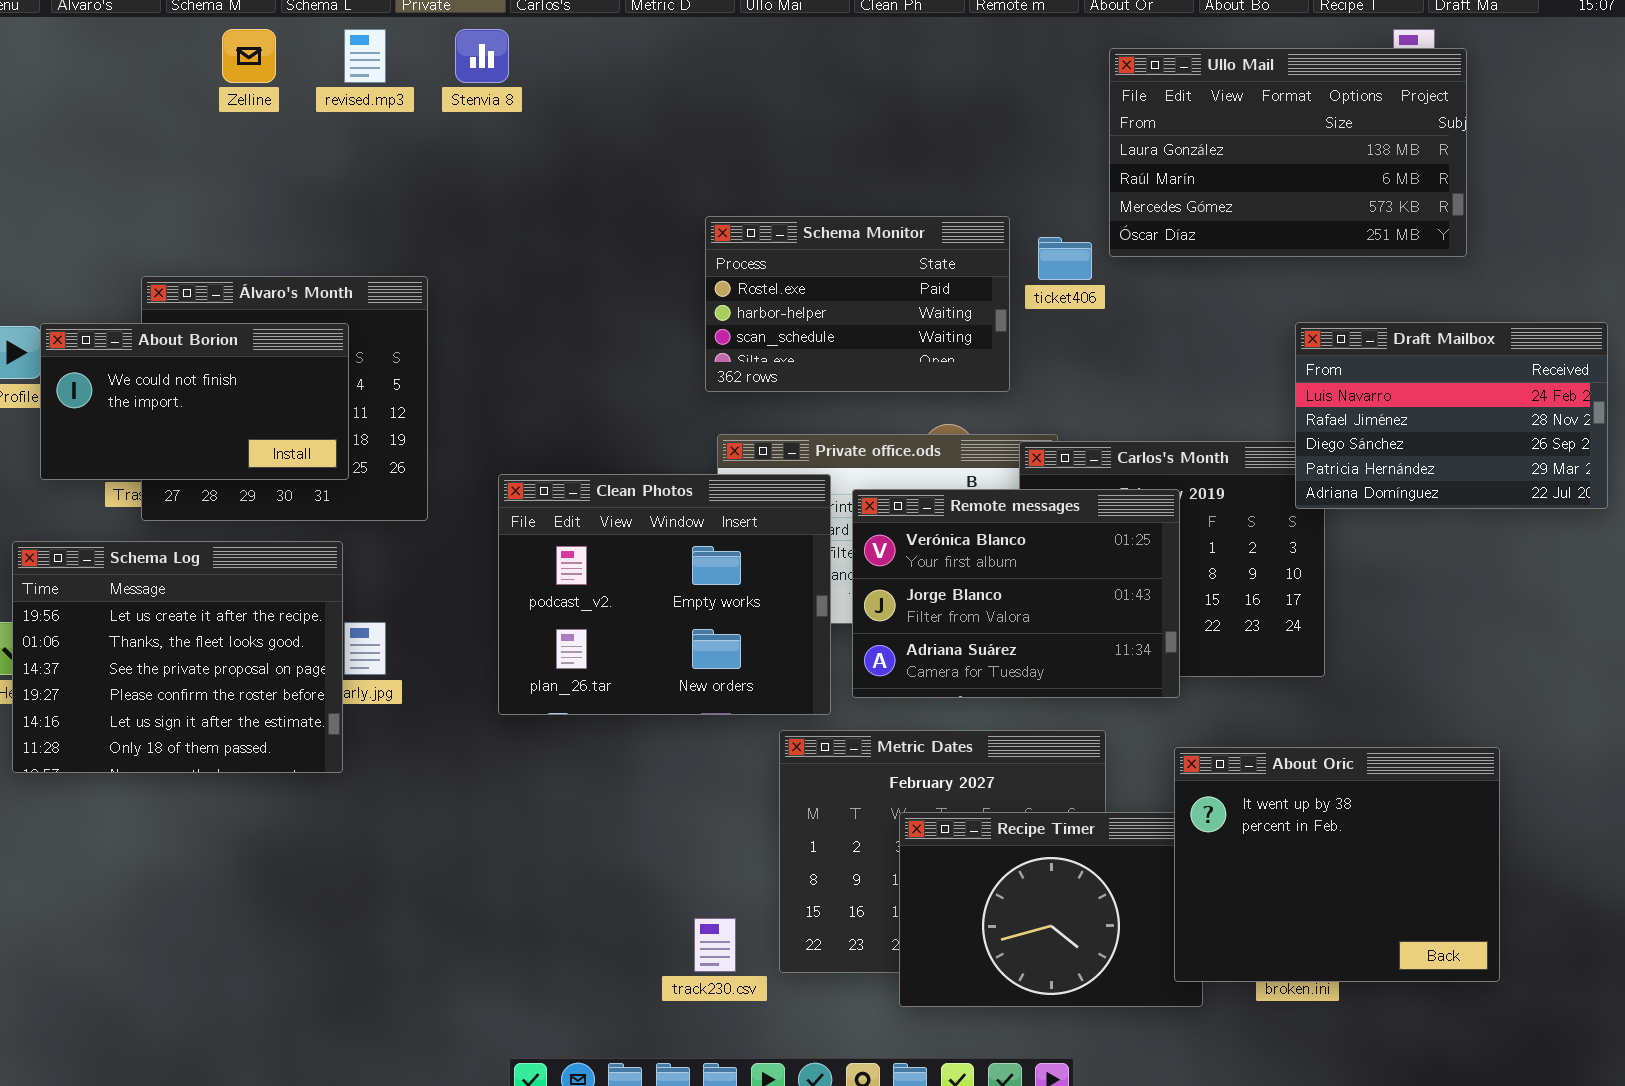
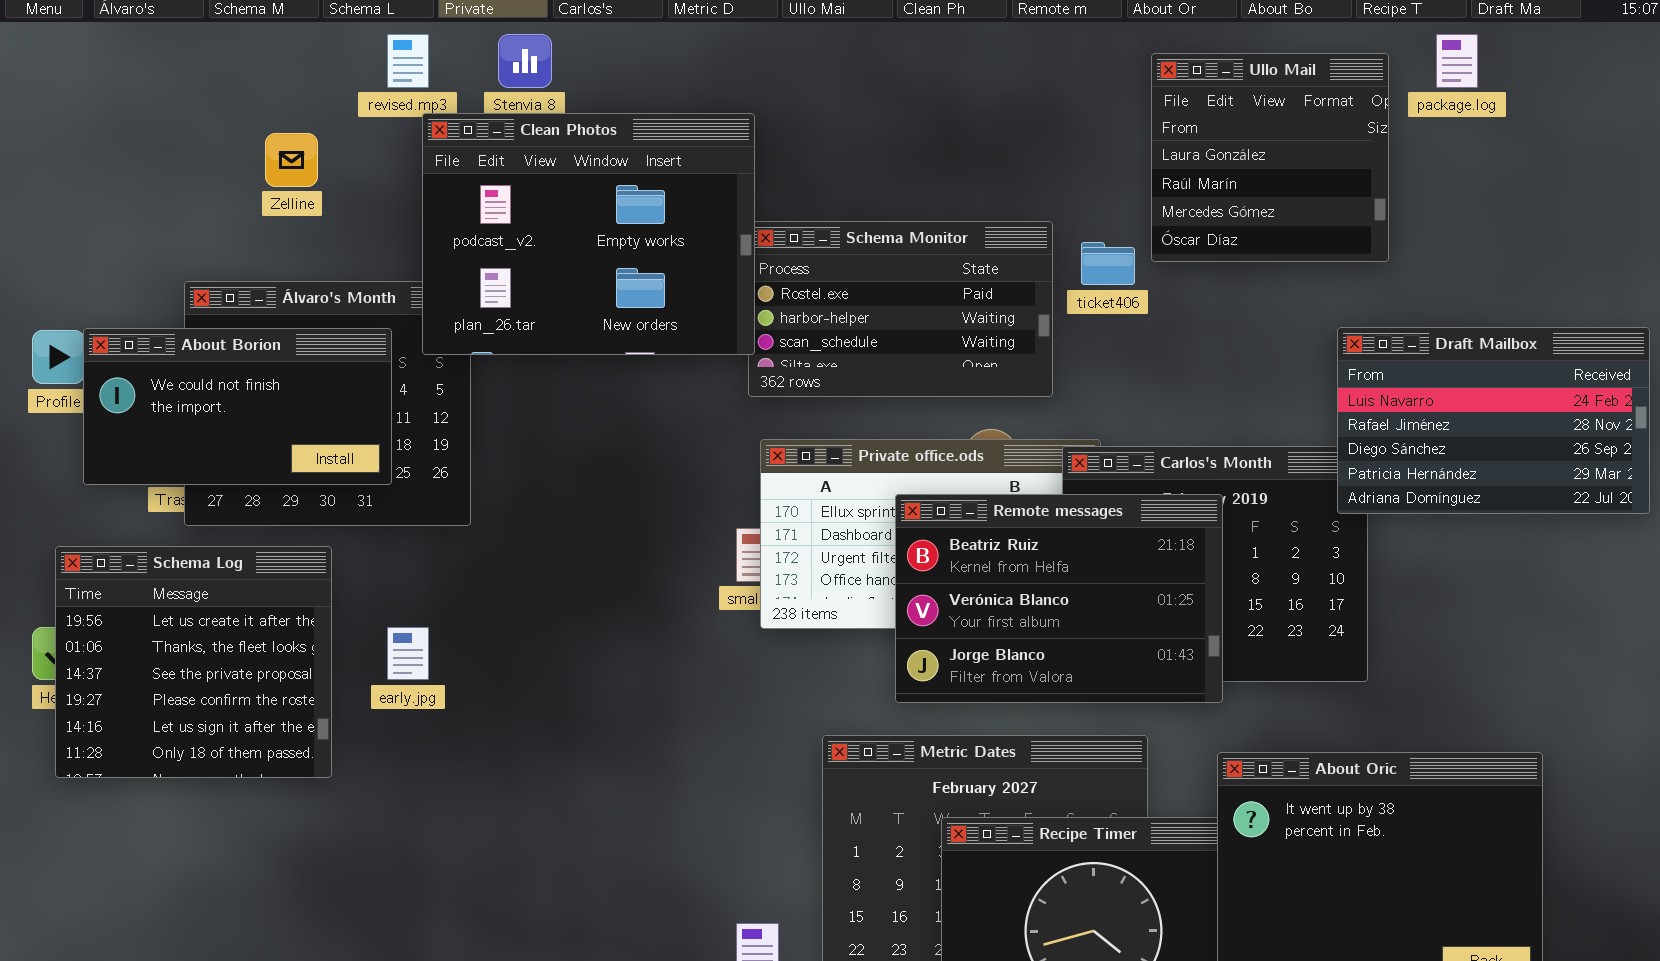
Zelline: [222,29,276,83] -> [265,133,318,187], moved
Ullo Mail: [1109,48,1467,257] -> [1151,53,1389,262], resized
Clean Photos: [498,474,831,715] -> [422,113,755,355], moved
Remote messages: [852,489,1180,698] -> [895,494,1223,703], scrolled up 1 row
Schema Log: [12,541,343,773] -> [55,546,332,778], resized

